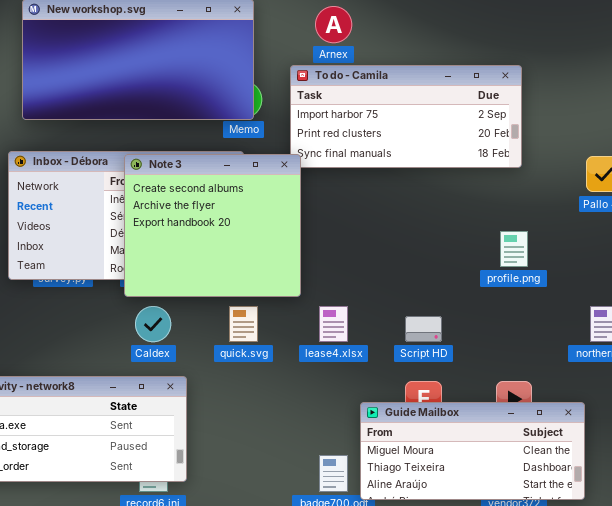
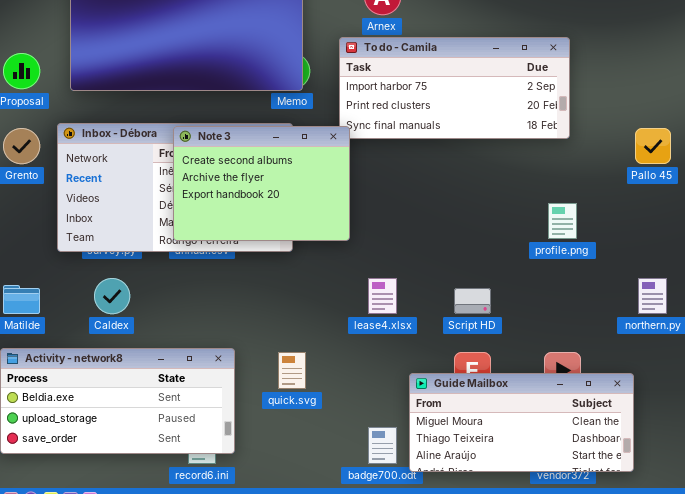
Note 3: [124,154,301,297] -> [173,126,350,241], resized
Caldex: [135,306,171,342] -> [94,278,130,314], moved
quick.svg: [229,306,258,342] -> [278,352,306,389], moved

